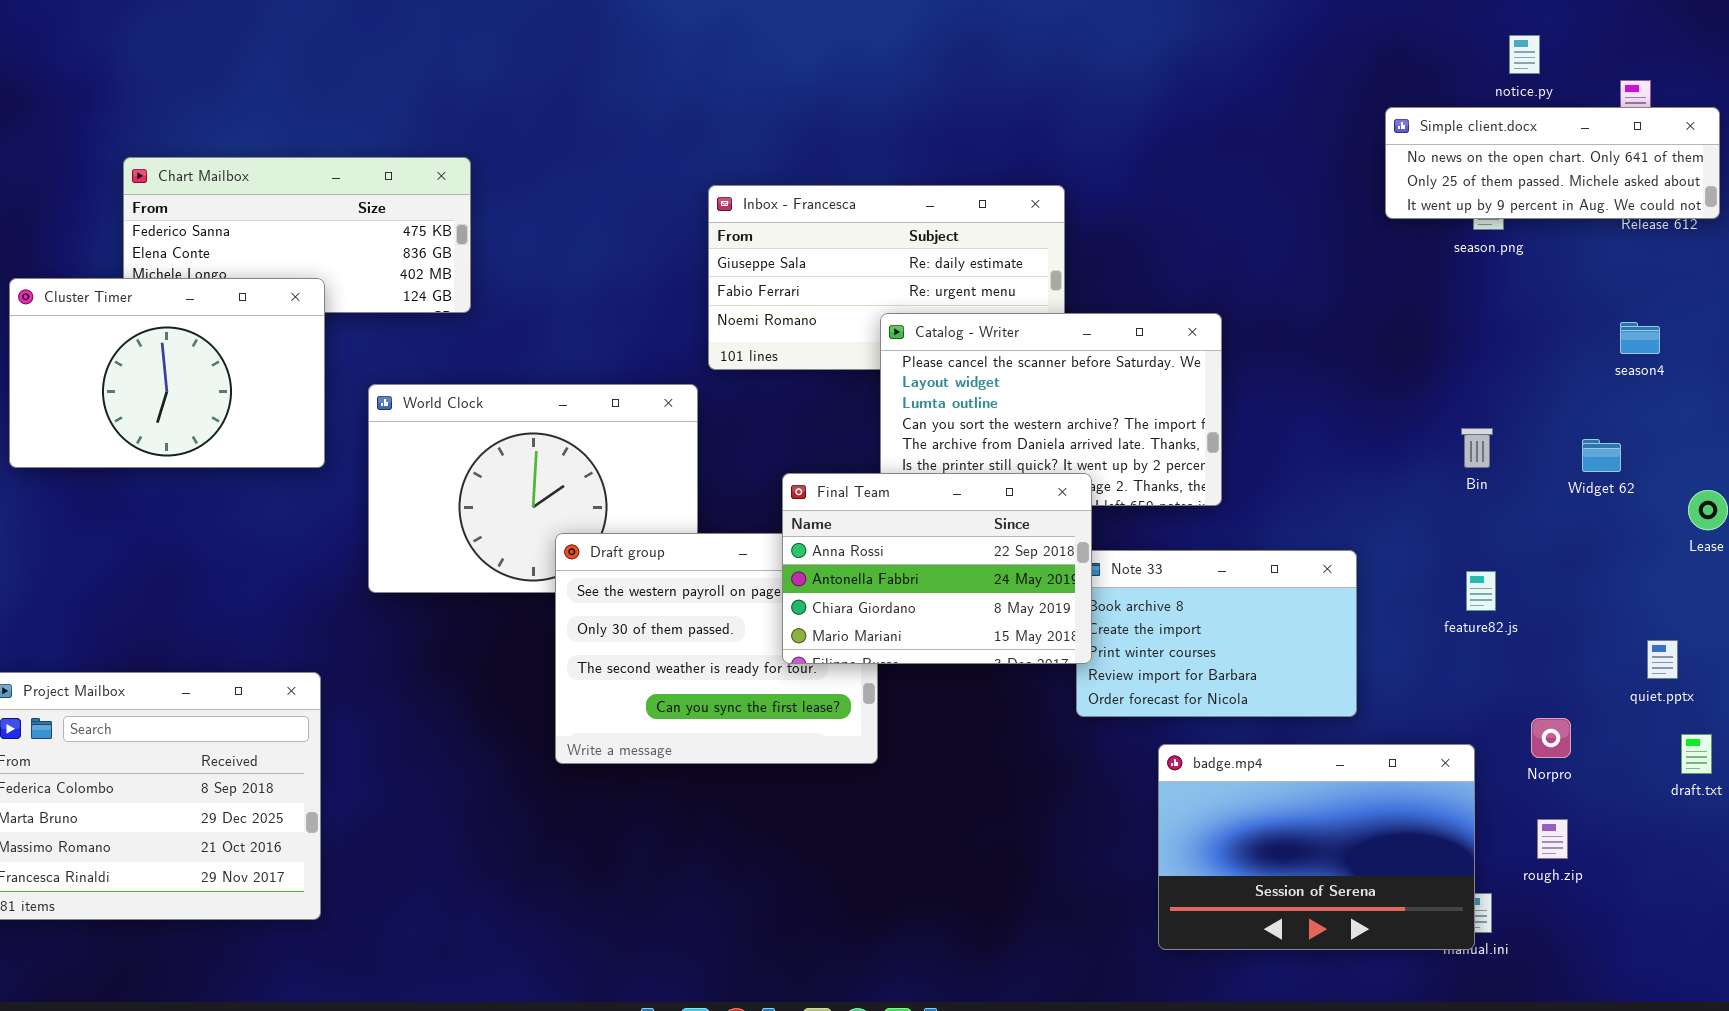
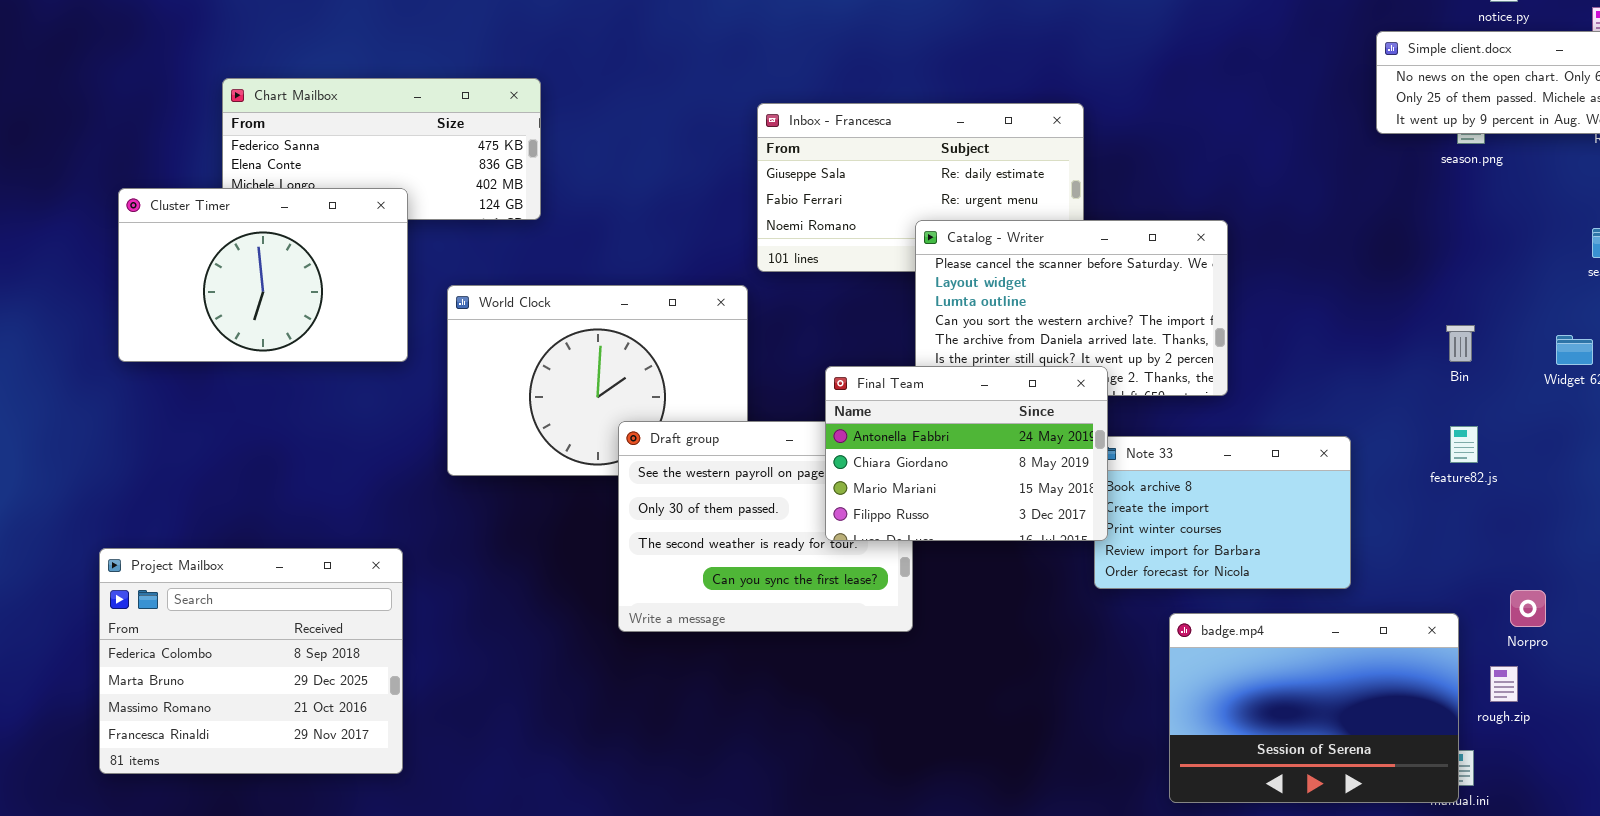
Final Team: [782,473,1092,664] -> [825,366,1108,541], scrolled down 1 row
feature82.js: [1466,571,1496,611] -> [1450,426,1478,463], moved
rough.zip: [1537,819,1568,859] -> [1490,666,1518,702], moved

